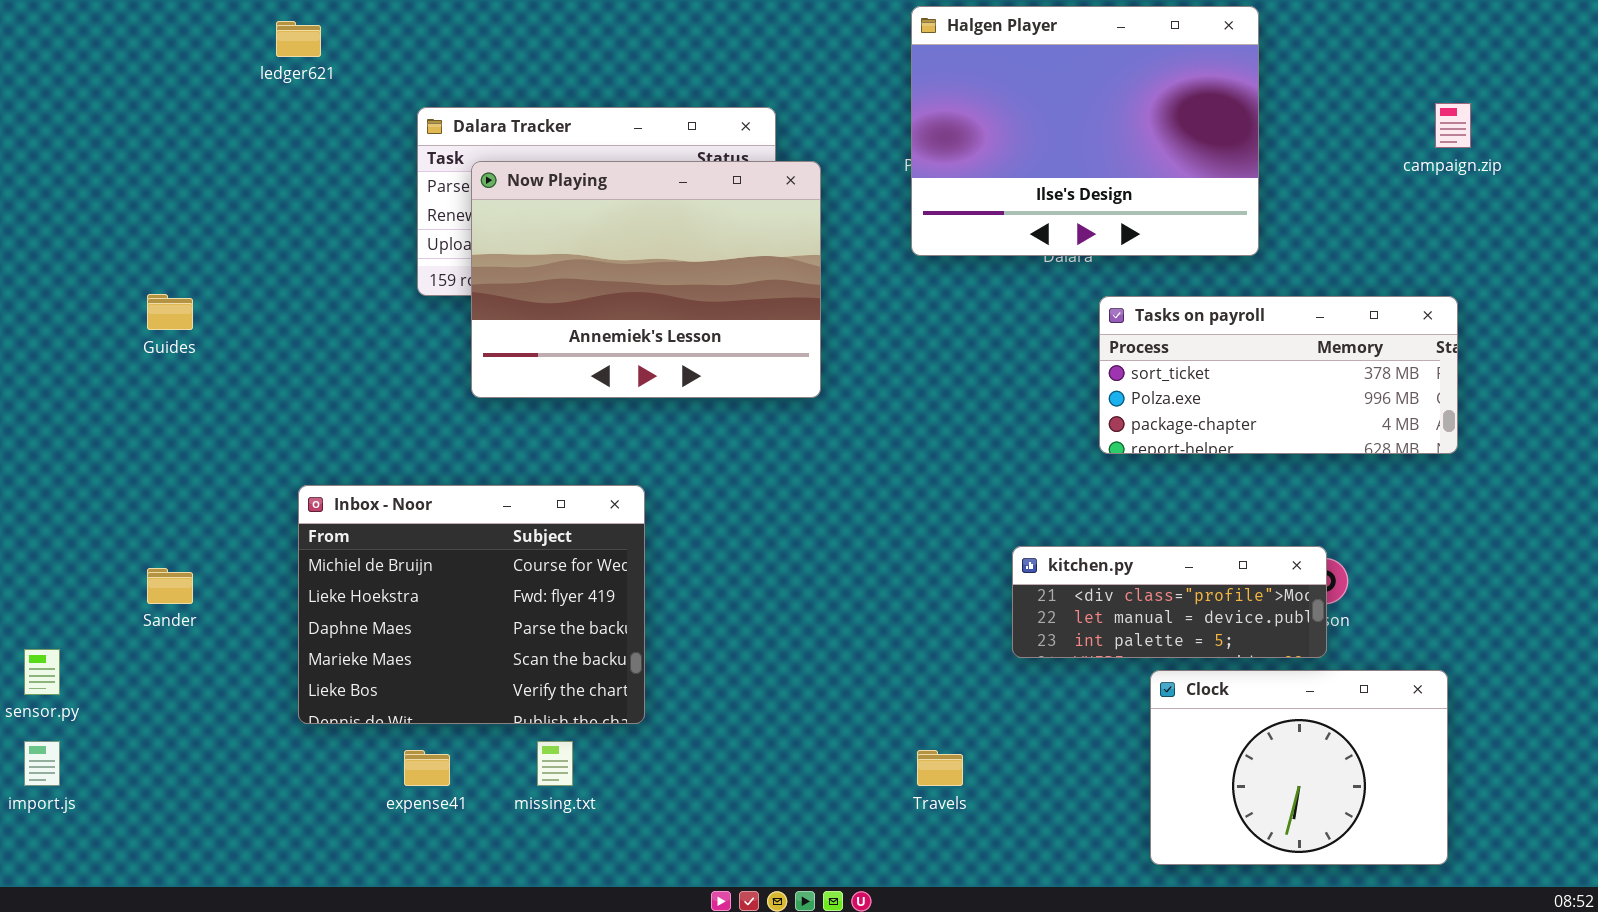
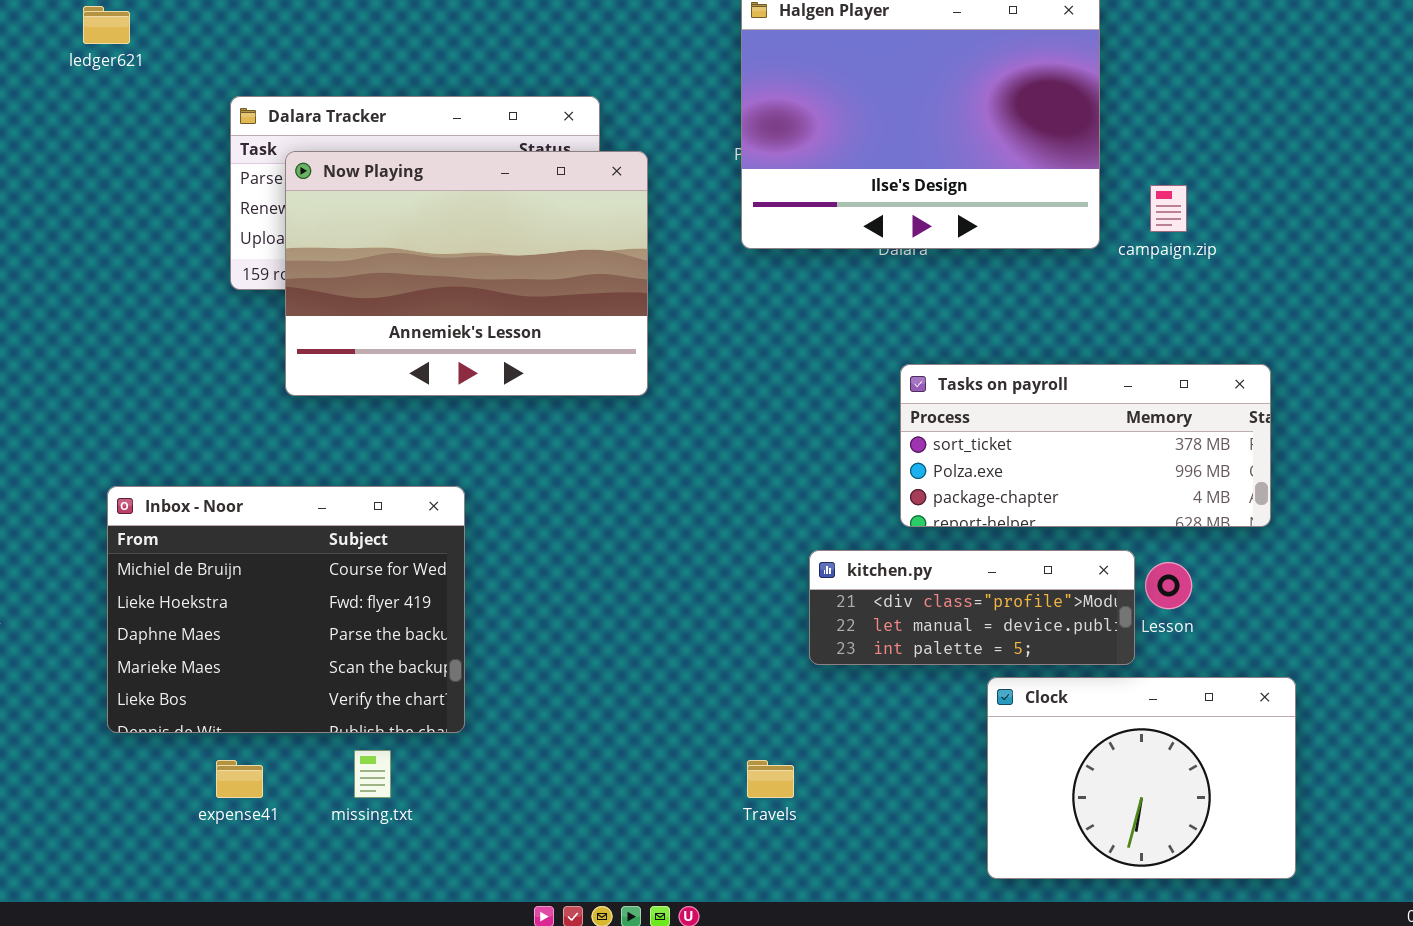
campaign.zip: [1435,103,1471,148] -> [1150,185,1187,232], moved
Tasks on payroll: [1099,296,1458,454] -> [900,364,1271,527], moved
kitchen.py: [1012,546,1327,658] -> [809,550,1135,665], moved

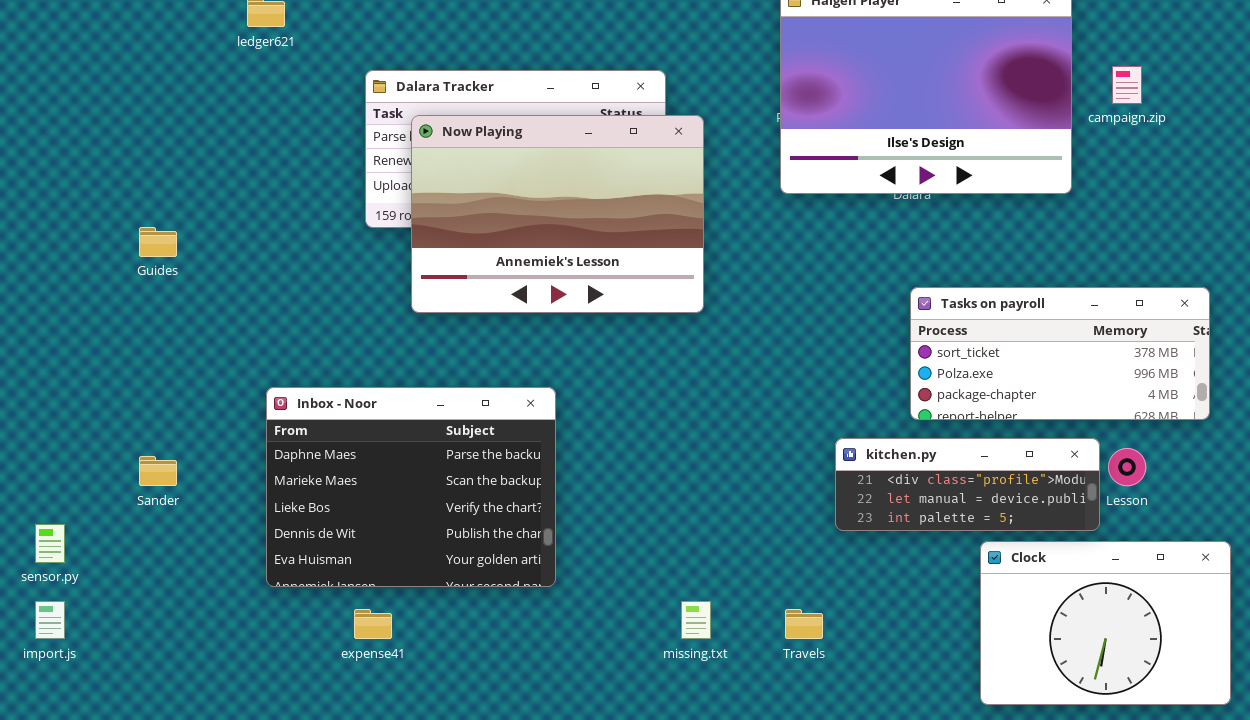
campaign.zip: [1150,185,1187,232] -> [1112,66,1142,104], moved
Inbox - Noor: [107,486,465,733] -> [266,387,556,587], scrolled down 2 rows
missing.txt: [354,750,391,798] -> [681,601,711,639], moved

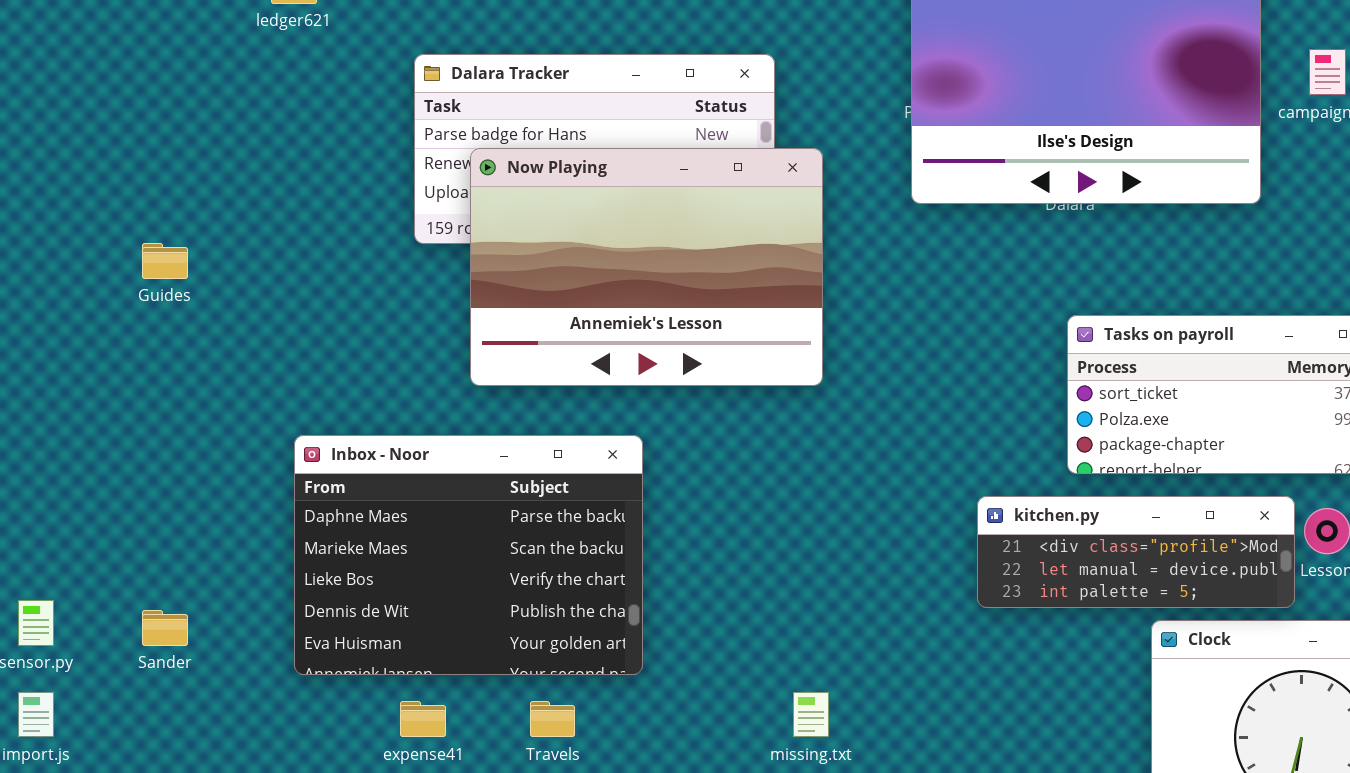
Now Playing: [411,115,704,313] -> [470,148,823,386], moved
Sander: [139,456,177,486] -> [142,610,188,646], moved
Travels: [785,609,823,639] -> [530,701,575,737], moved

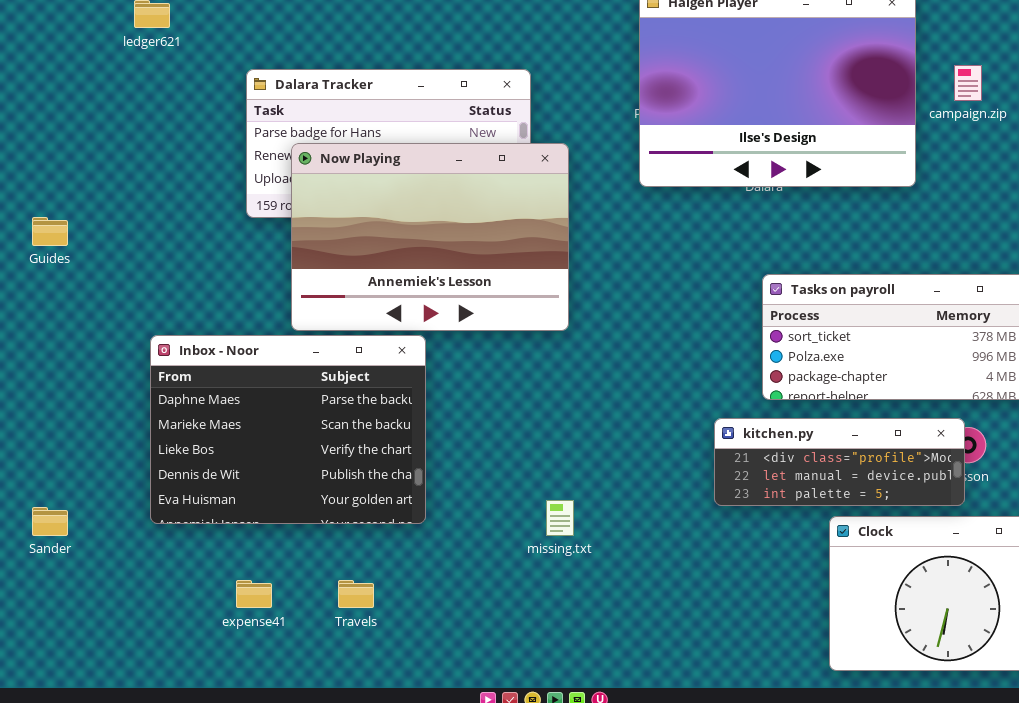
Inbox - Noor: [294,435,643,675] -> [150,335,426,524], moved
kitchen.py: [977,496,1295,608] -> [714,418,965,506], moved
missing.txt: [793,692,829,737] -> [546,500,574,536], moved

